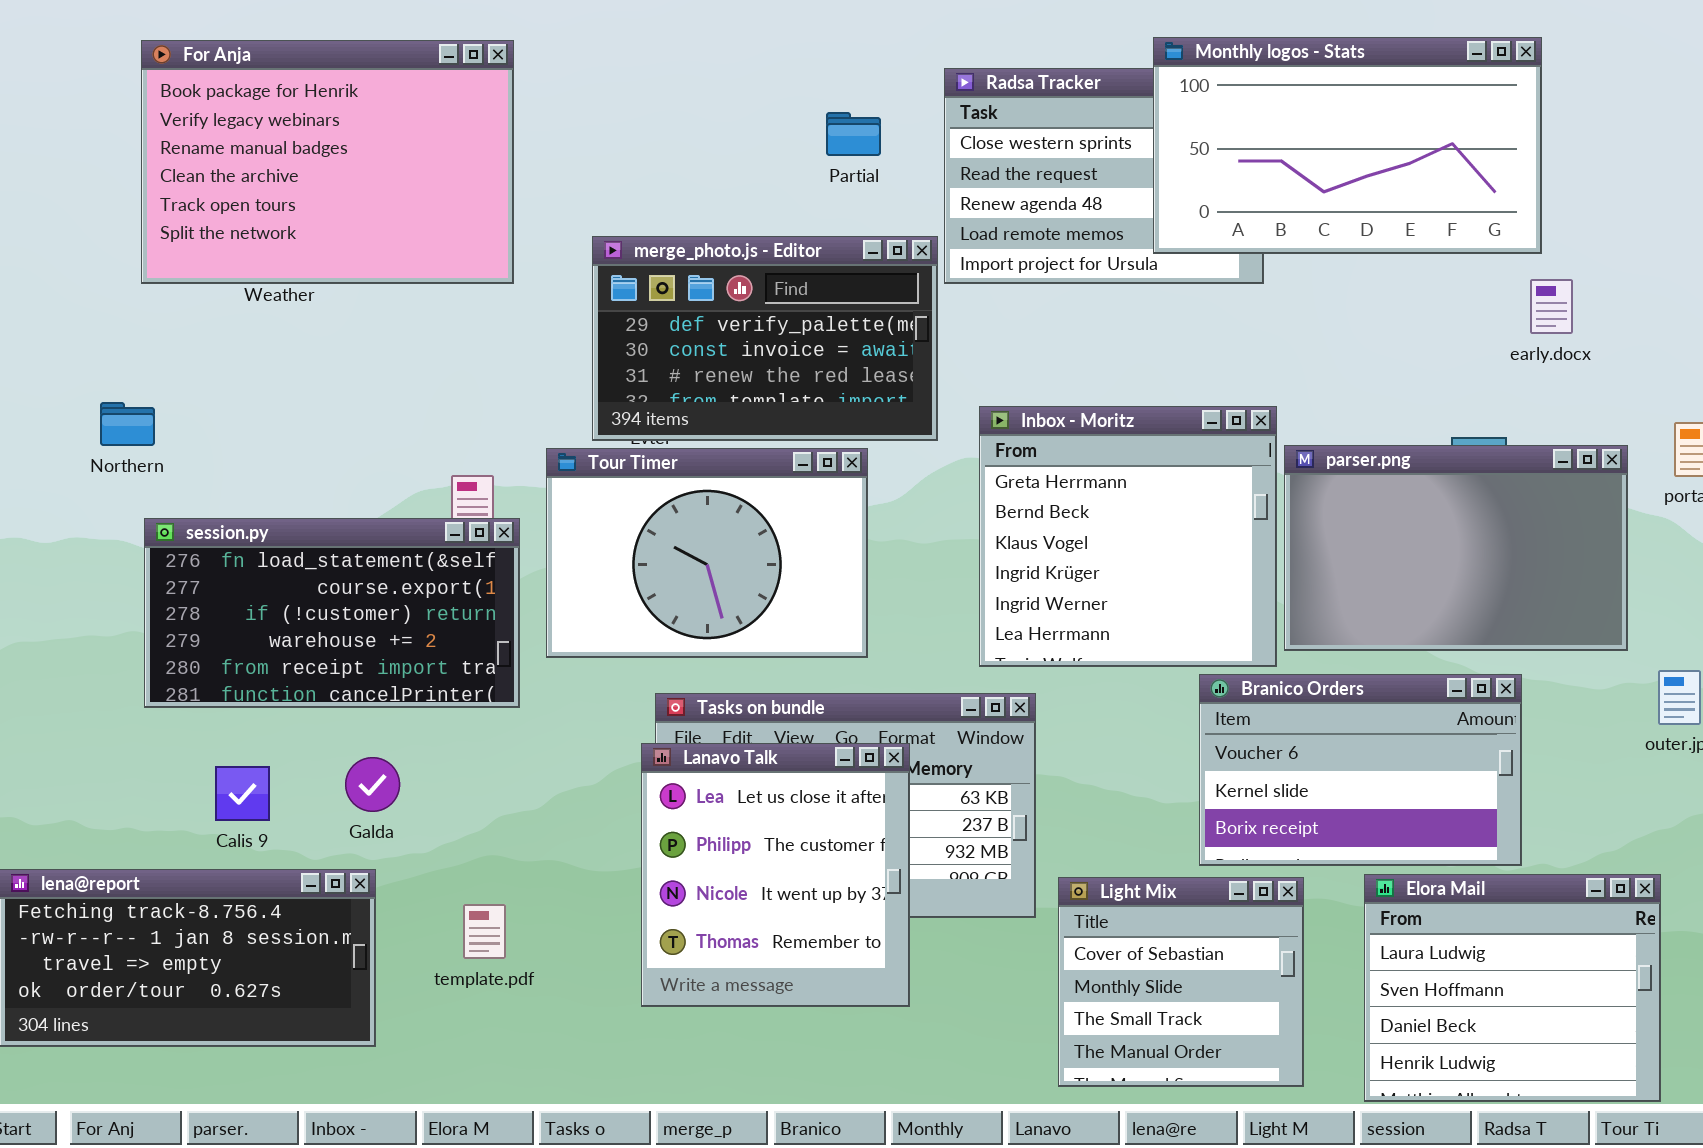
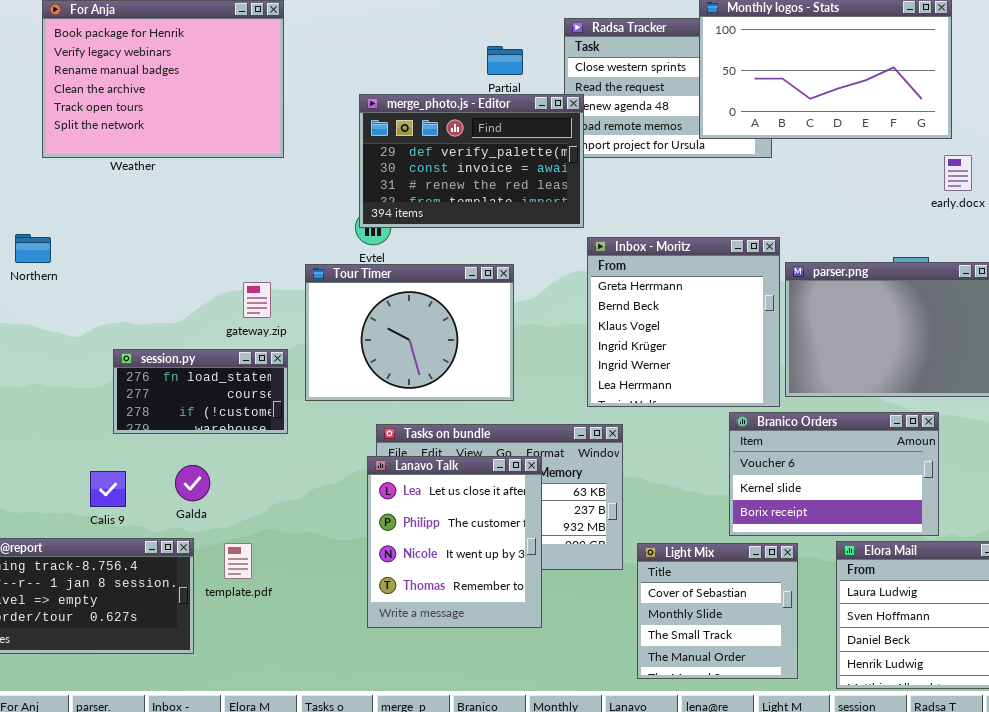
merge_photo.js - Editor: [592,236,938,441] -> [359,94,584,228], moved
session.py: [144,518,520,708] -> [113,349,288,434], resized
template.pdf: [463,904,506,959] -> [224,543,252,579], moved

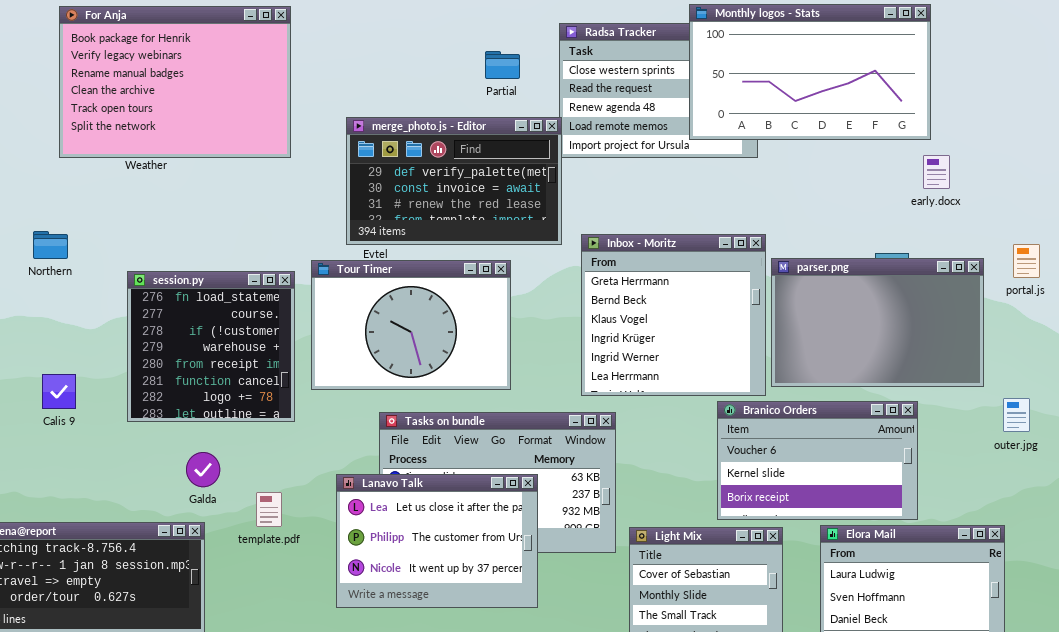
merge_photo.js - Editor: [359,94,584,228] -> [346,117,562,245], moved
session.py: [113,349,288,434] -> [127,271,295,422], resized
Lanavo Talk: [367,456,542,628] -> [336,474,538,608], resized
Calis 9: [90,471,126,507] -> [42,374,76,409], moved
template.pdf: [224,543,252,579] -> [256,492,282,527], moved

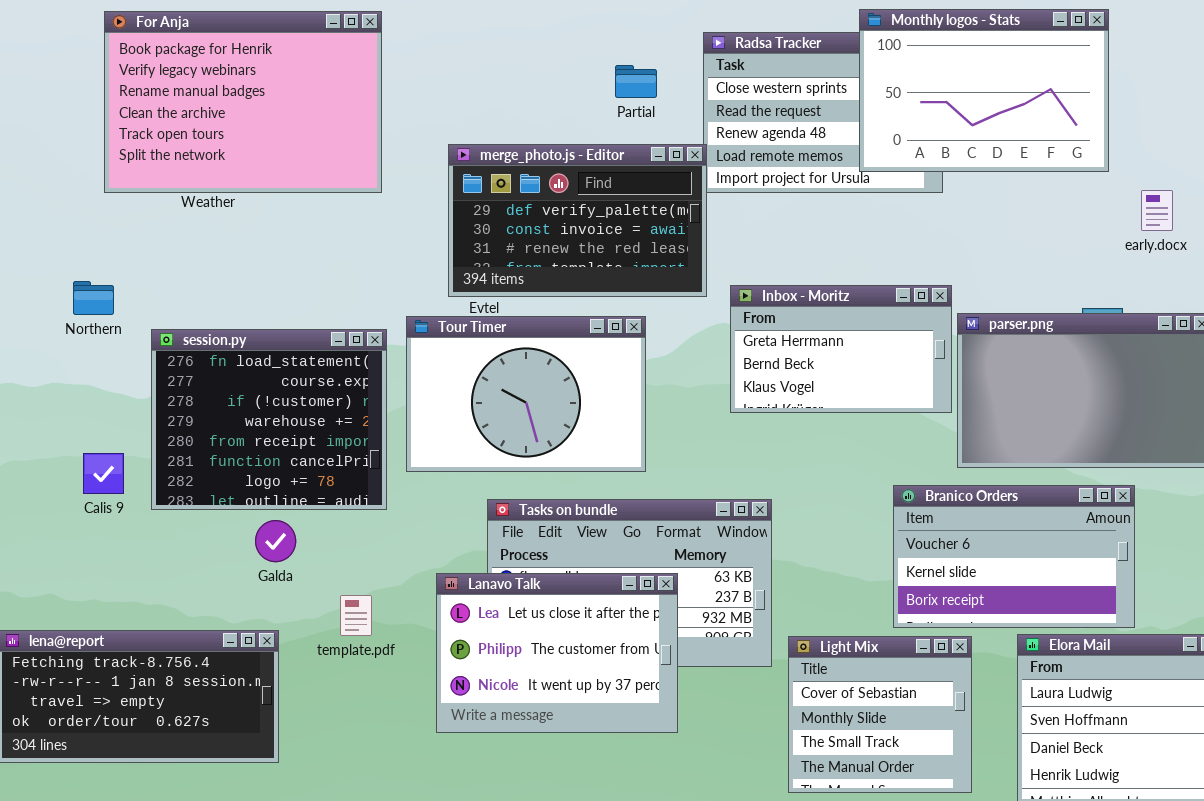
Monthly logos - Stats: [689,4,931,140] -> [859,9,1109,172], resized
Inbox - Moritz: [581,234,766,396] -> [730,285,952,413], resized
session.py: [127,271,295,422] -> [151,329,387,510], resized
Galda: [186,452,220,487] -> [255,520,296,562], moved

